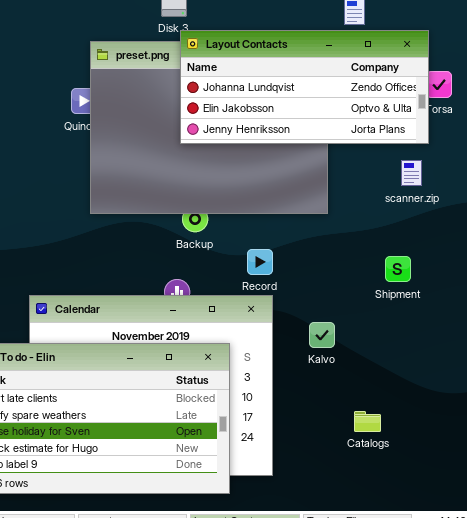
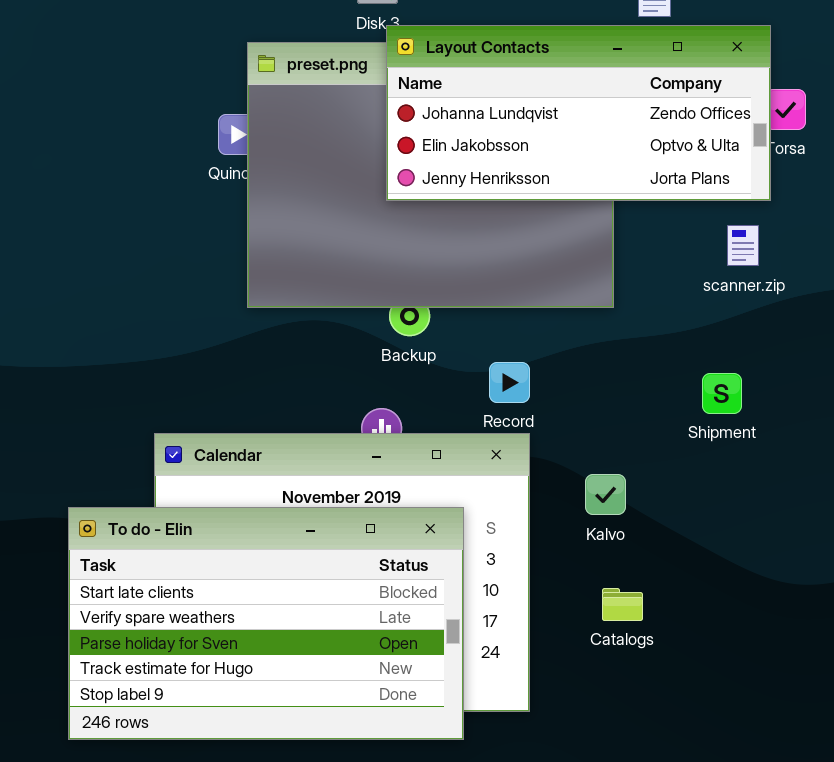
Catalogs: [354,411,381,432] -> [602,588,643,621], moved

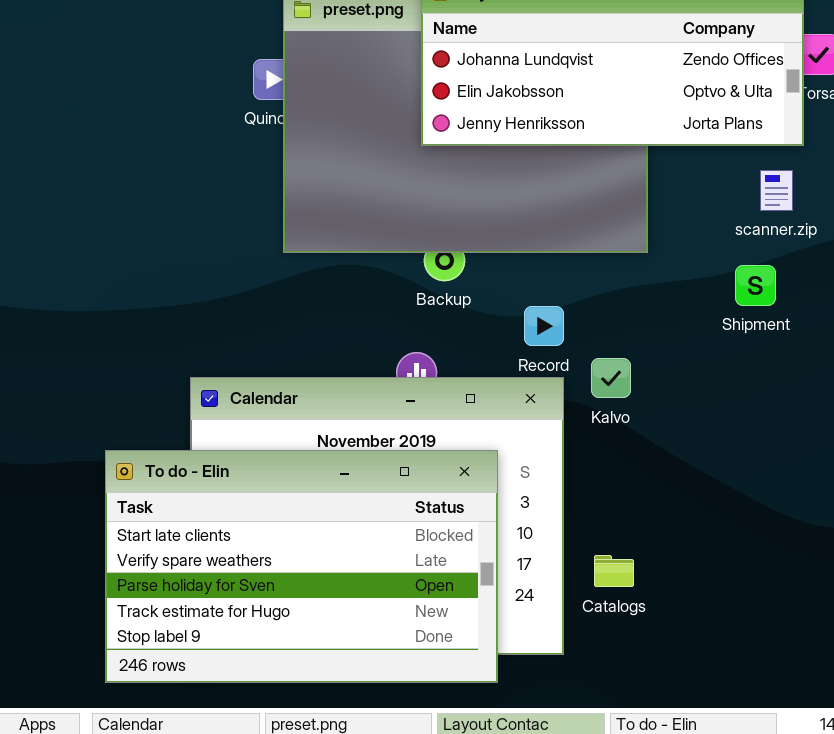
Shipment: [702,373,742,414] -> [735,265,776,306], moved
Kalvo: [585,474,626,515] -> [591,358,631,398], moved
Catalogs: [602,588,643,621] -> [594,555,634,587], moved

